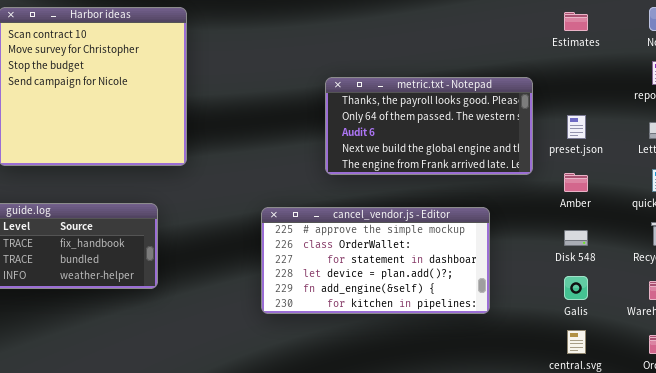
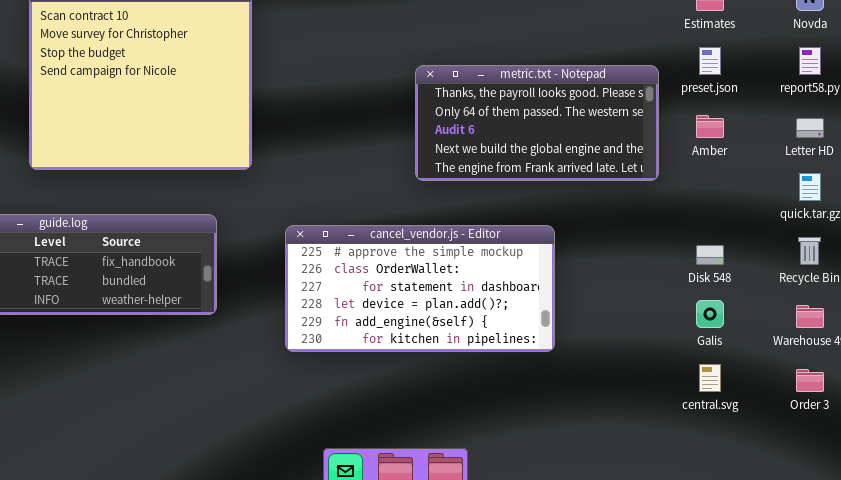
preset.json: [567,115,586,139] -> [699,47,721,75], moved
Amber: [564,173,588,192] -> [696,115,724,138], moved
cancel_vendor.js - Editor: [261,207,490,314] -> [285,225,555,352], moved

